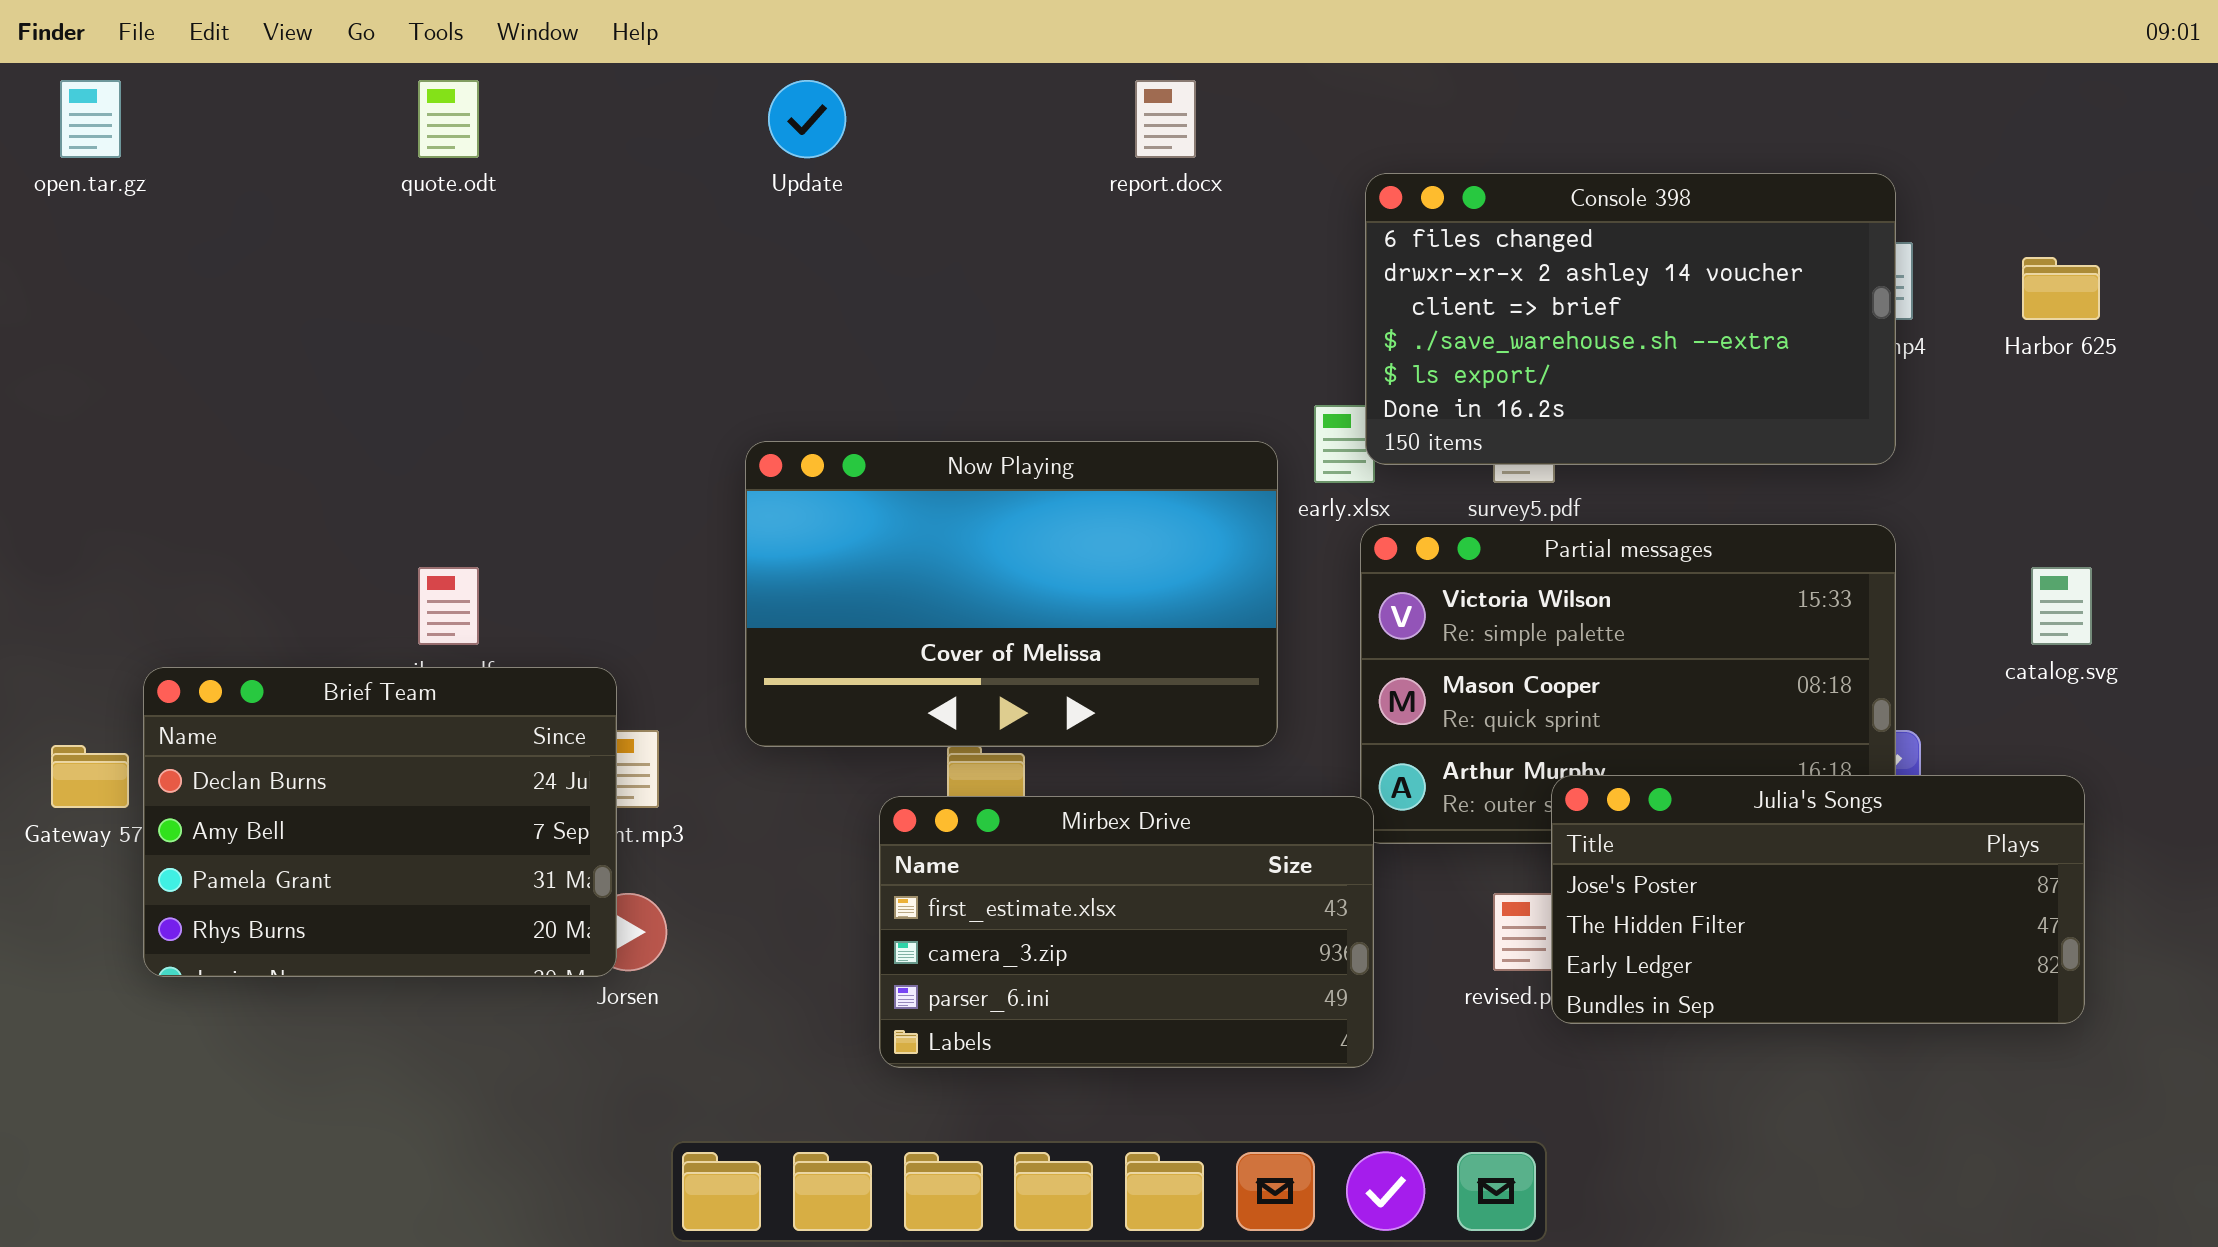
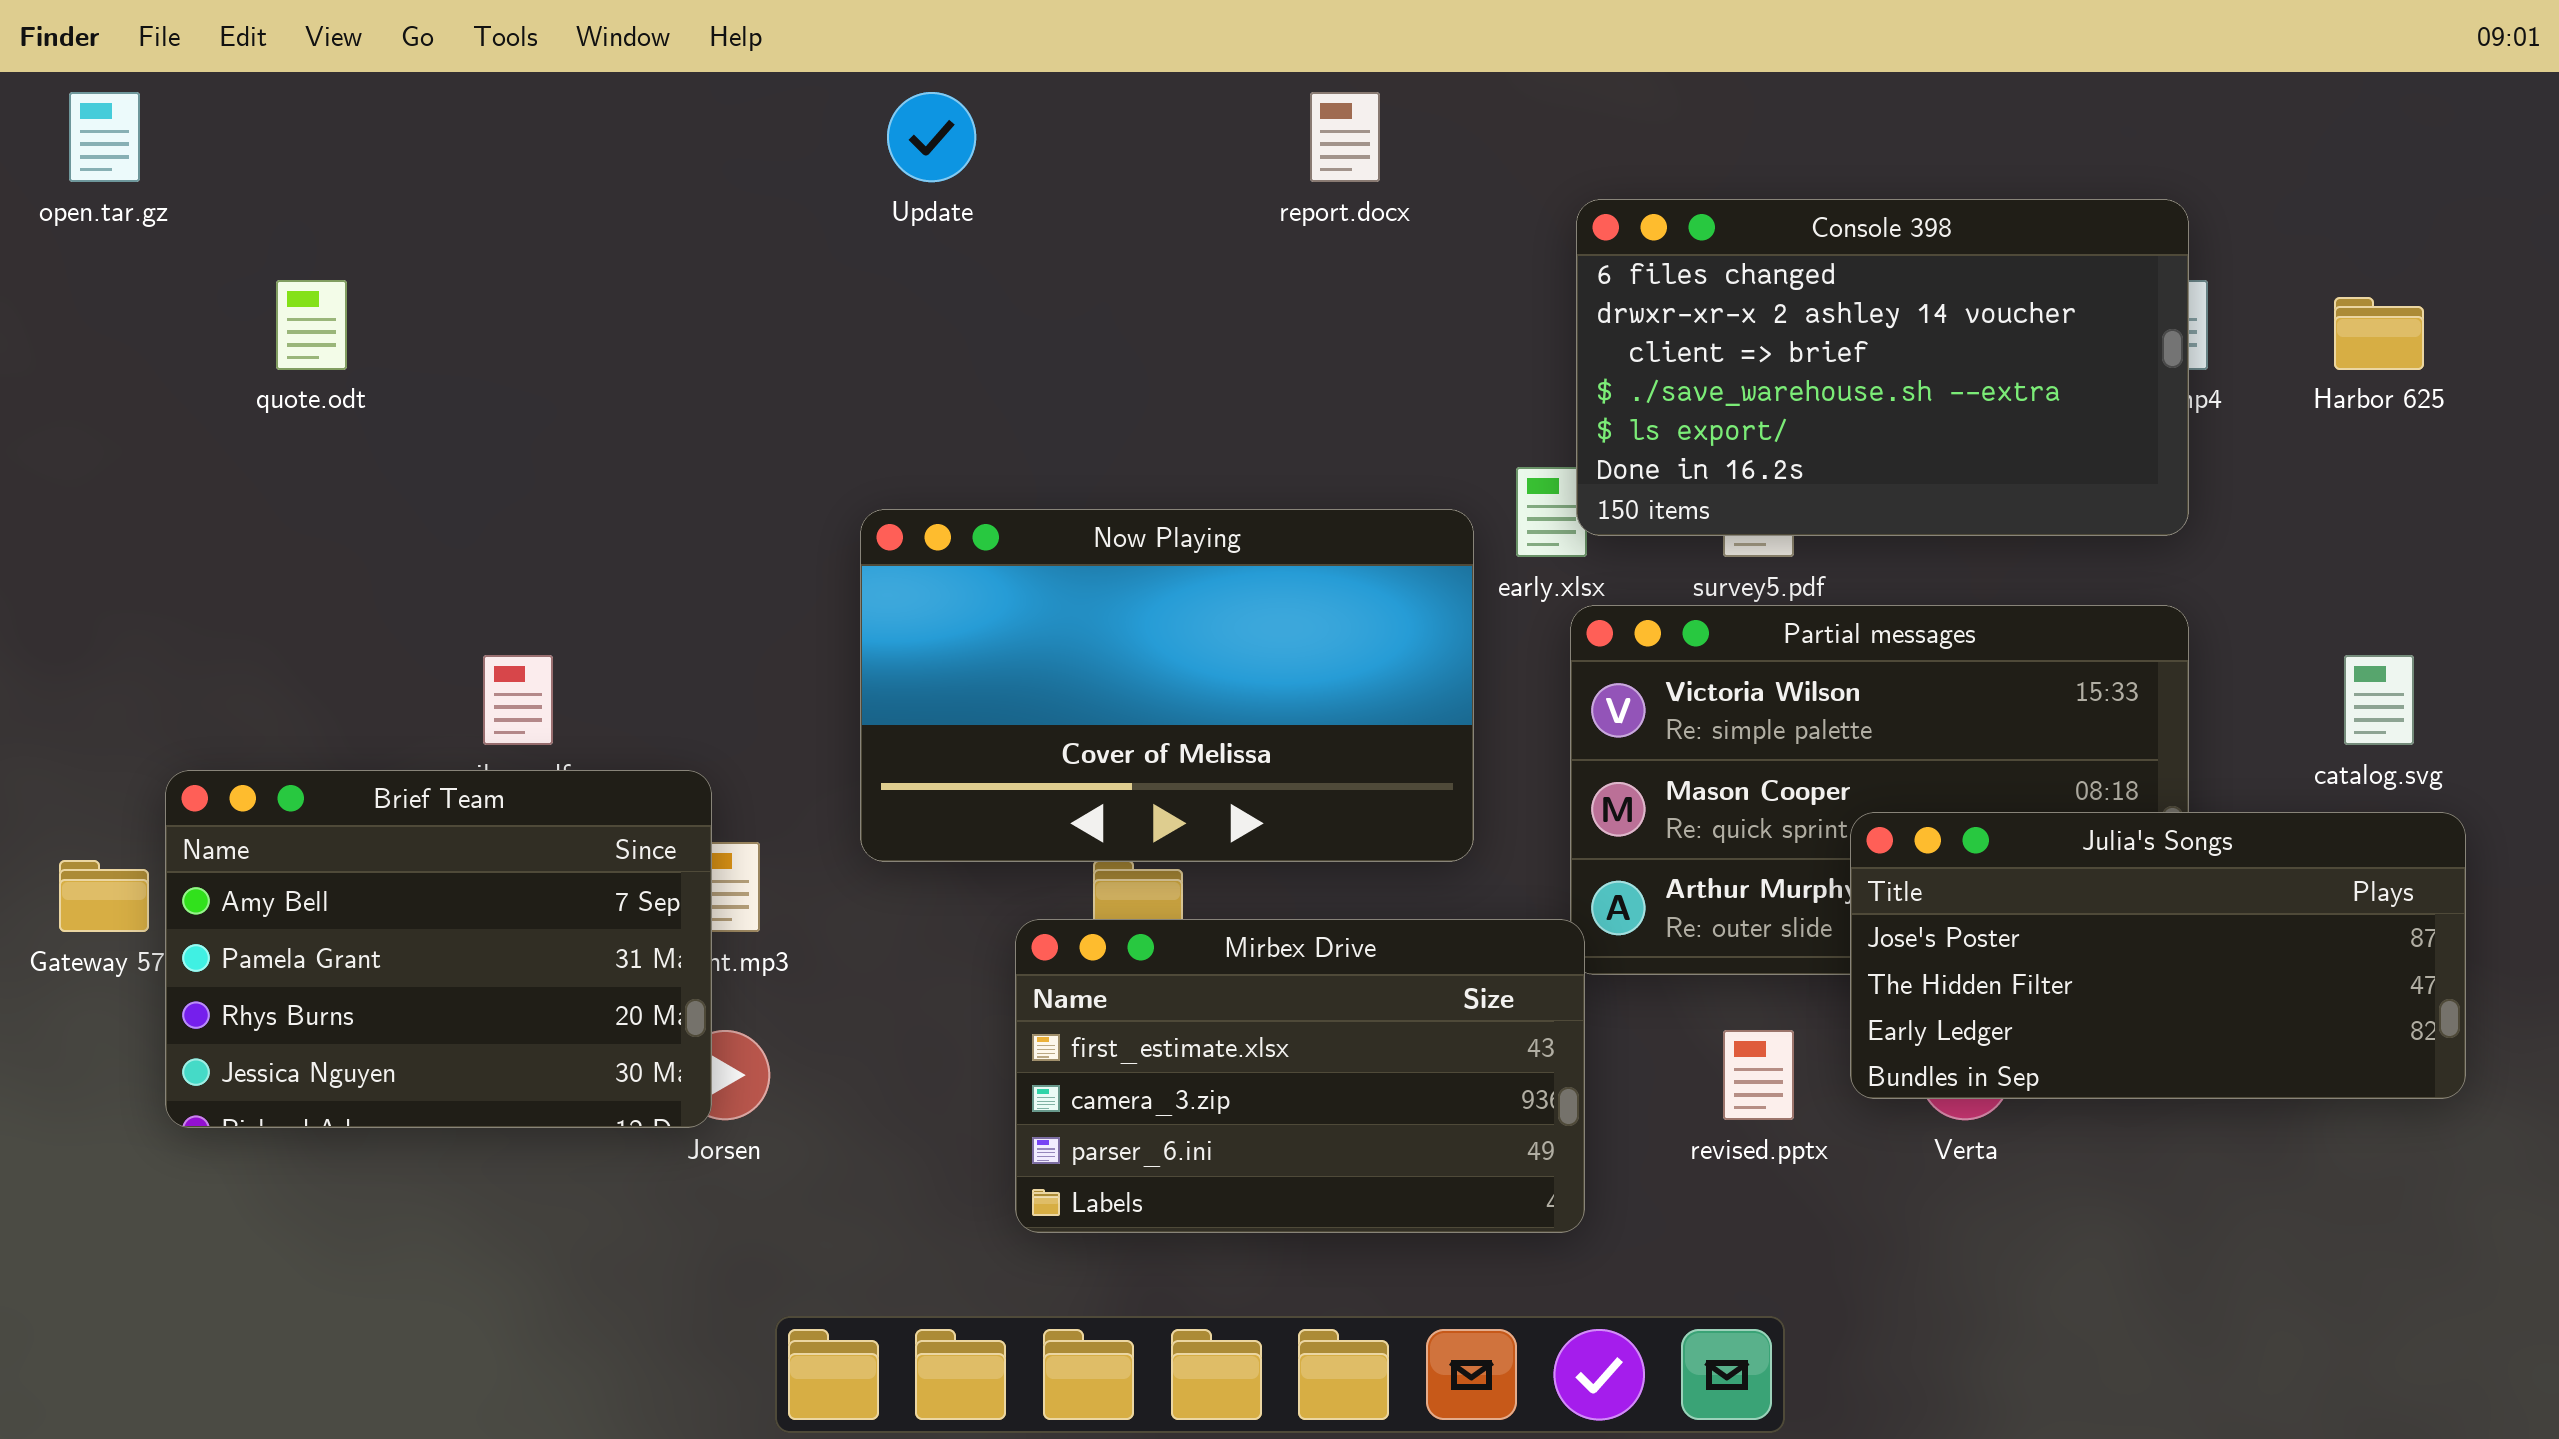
quote.odt: [418,80,479,158] -> [276,280,347,370], moved
Brief Team: [143,667,617,977] -> [165,770,712,1128], scrolled down 1 row
Julia's Songs: [1551,775,2085,1024] -> [1850,812,2466,1099], moved

